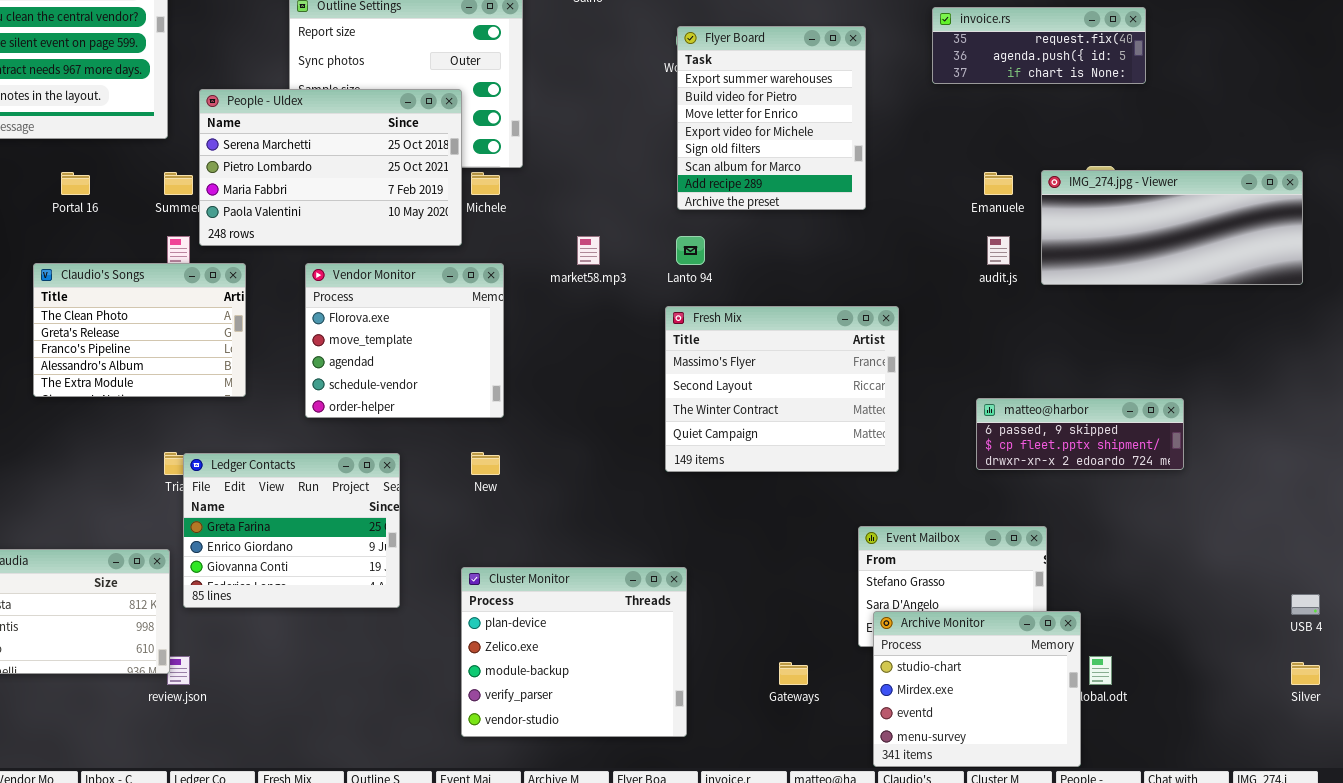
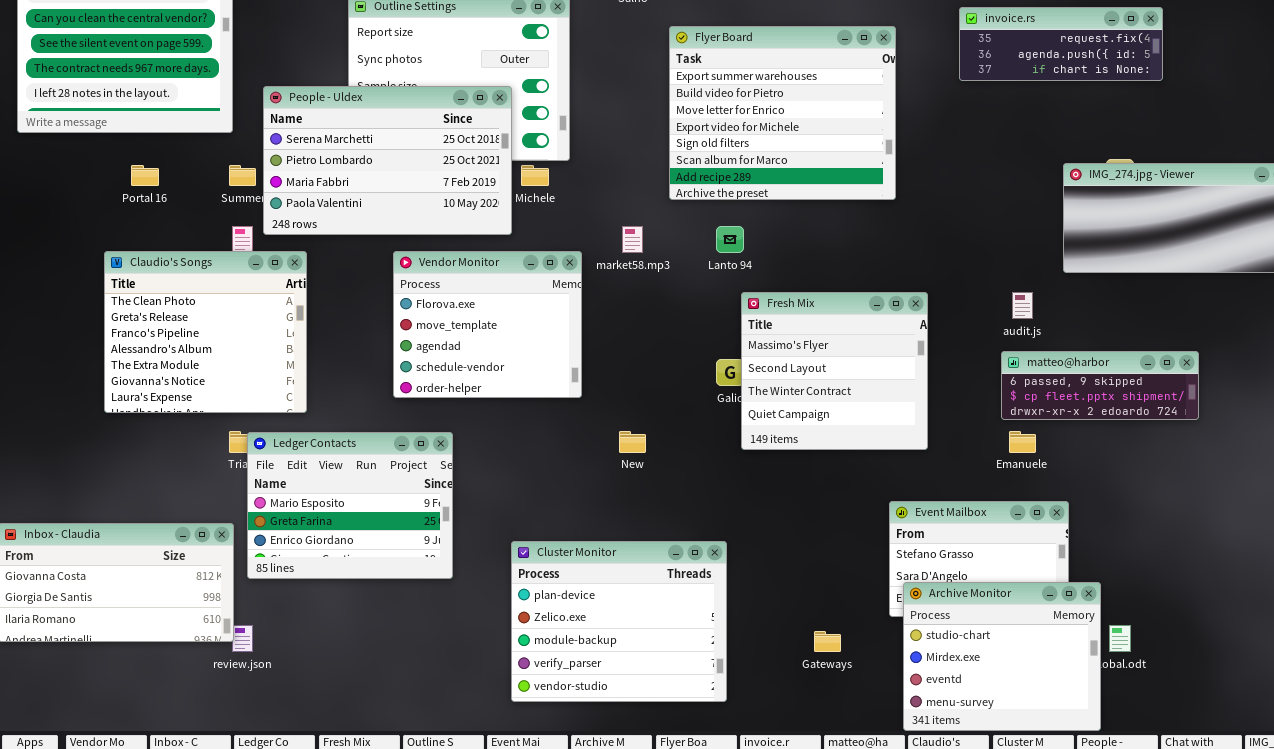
Flyer Board: [677,26,866,210] -> [669,26,896,200], resized
Emanuele: [984,172,1013,195] -> [1009,431,1036,453], moved
audit.js: [987,236,1010,265] -> [1012,292,1033,319], moved
Claudio's Songs: [33,263,246,397] -> [104,251,307,413], resized
Vendor Monitor: [305,263,504,418] -> [393,251,582,398], moved
Fresh Mix: [665,306,899,472] -> [741,292,928,450], resized
matteo@harbor: [976,398,1184,470] -> [1001,351,1199,420], moved
New: [471,452,500,475] -> [619,431,646,453], moved
Ledger Contacts: [183,453,400,608] -> [247,432,453,579], scrolled up 1 row

